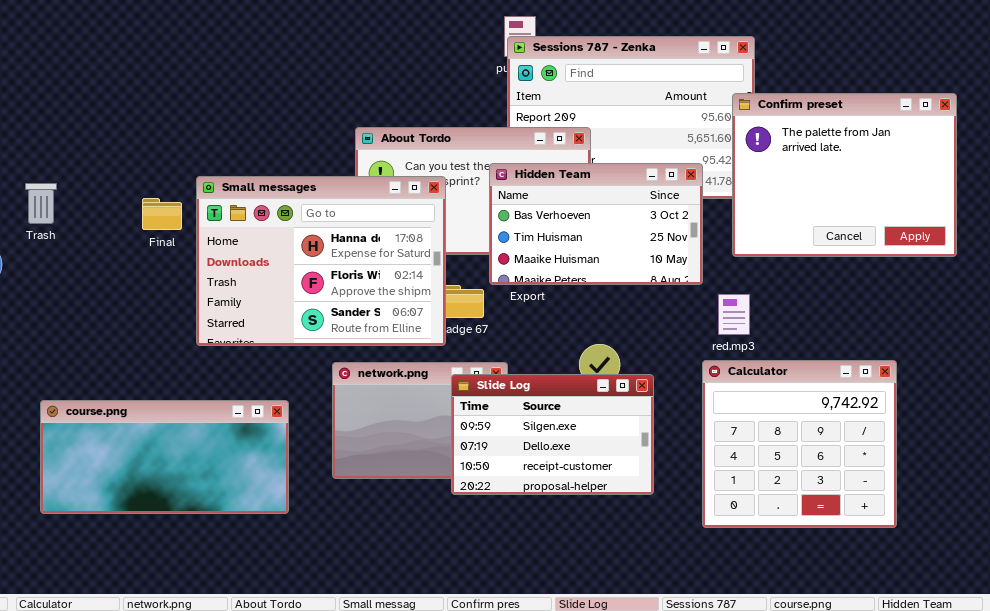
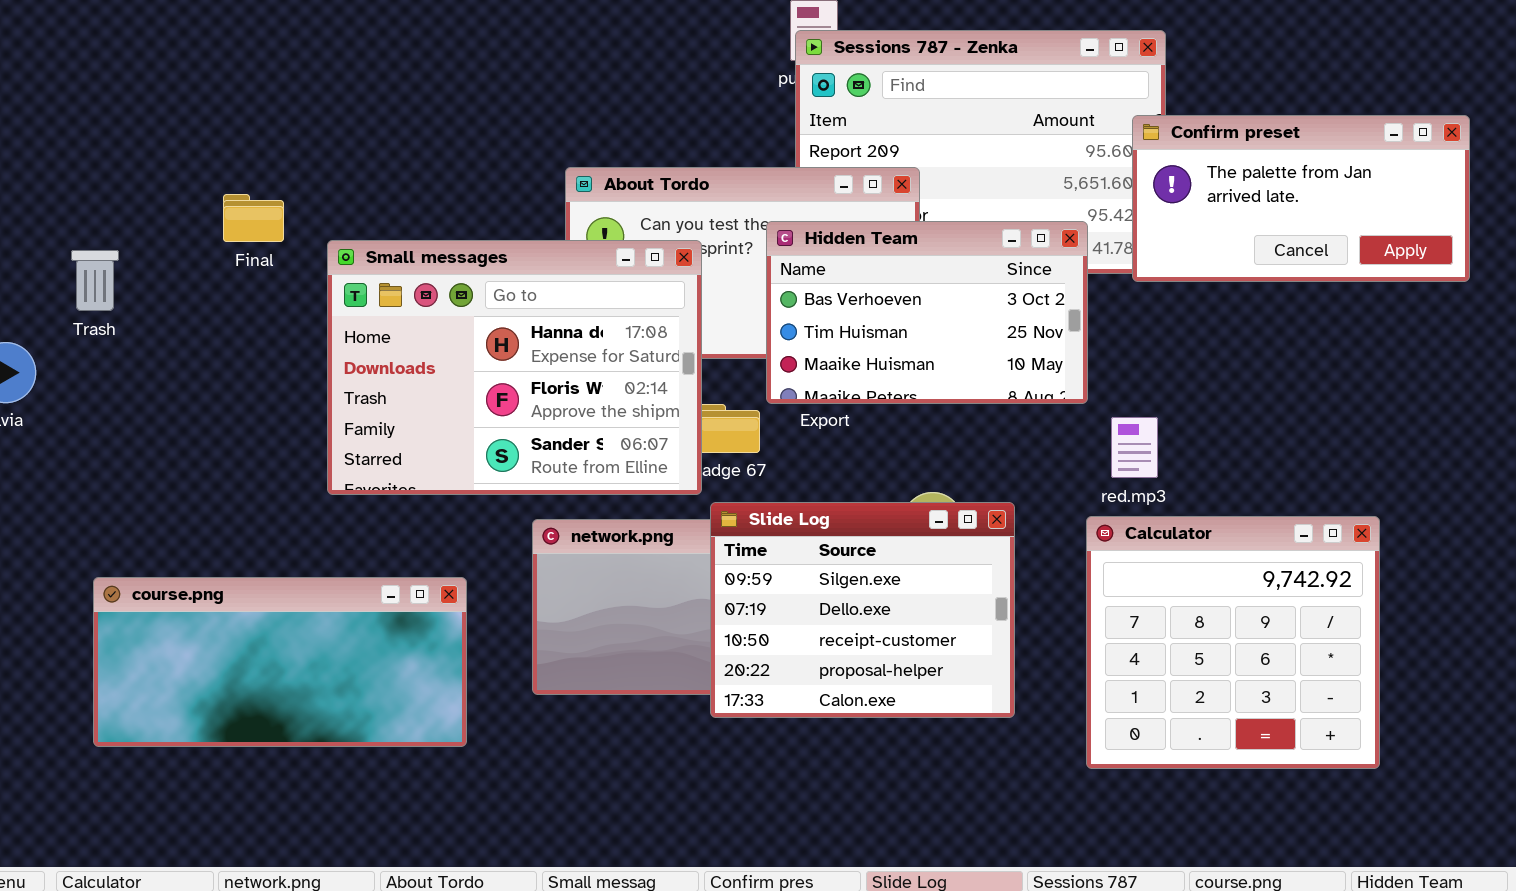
Confirm preset: [732,93,957,257] -> [1132,115,1470,282], resized
Final: [142,198,182,230] -> [223,194,284,242], moved
Slide Log: [451,374,654,495] -> [710,502,1015,718], resized

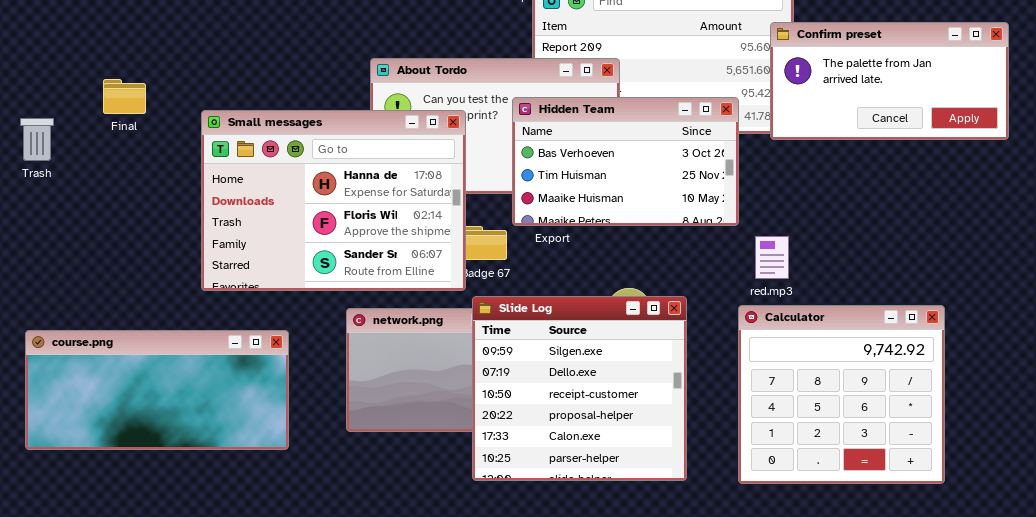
Final: [223,194,284,242] -> [103,79,146,114], moved
Slide Log: [710,502,1015,718] -> [472,296,687,481], resized
course.png: [93,577,467,747] -> [25,330,289,450], moved

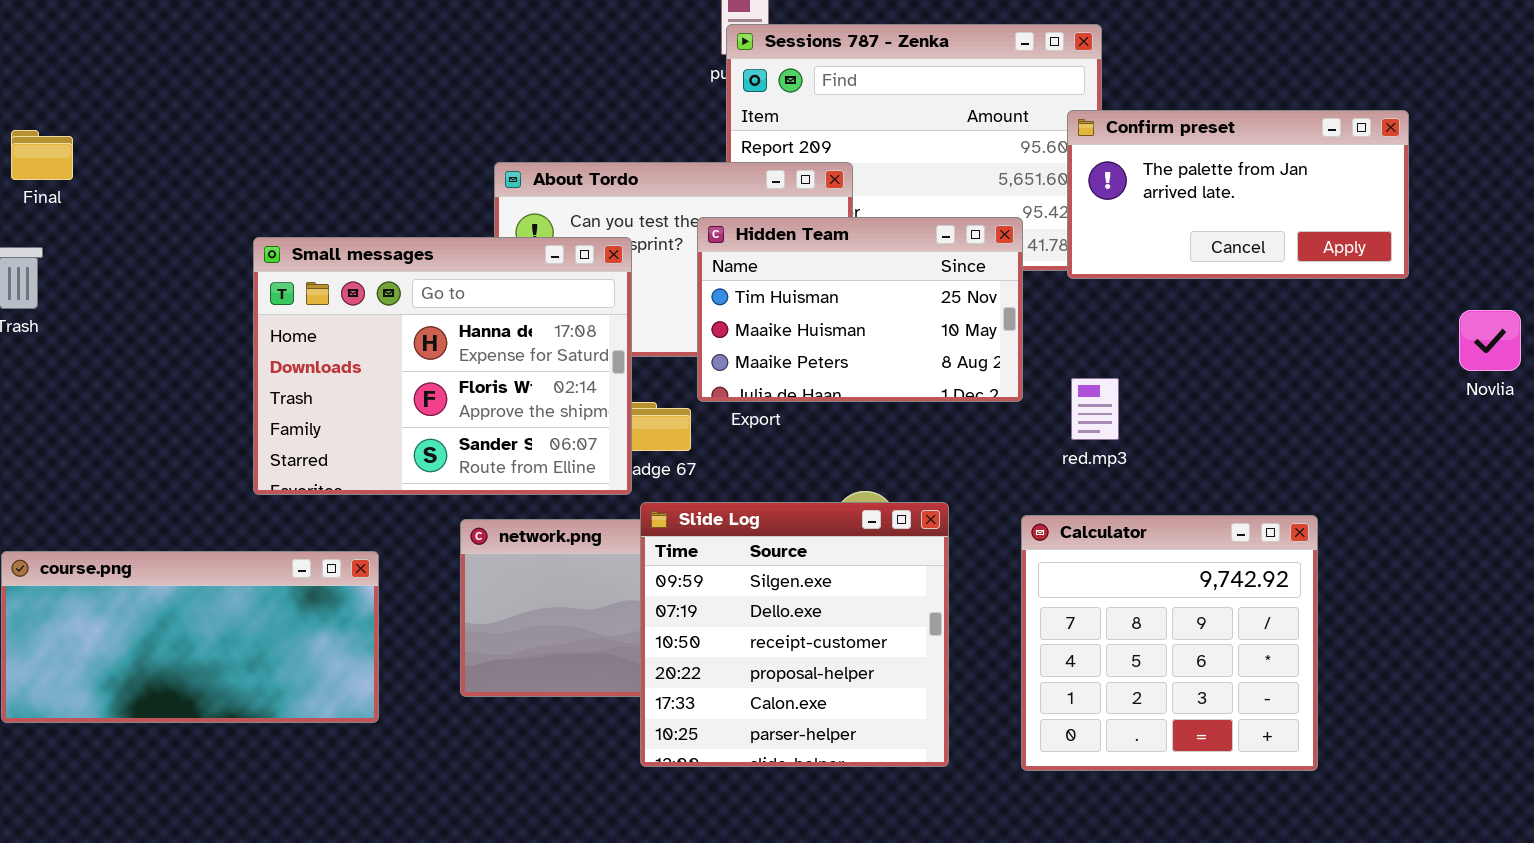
Final: [103,79,146,114] -> [11,130,73,180], moved
Hidden Team: [512,97,739,226] -> [697,217,1023,402], scrolled down 1 row
red.mp3: [755,236,789,279] -> [1071,378,1119,440], moved

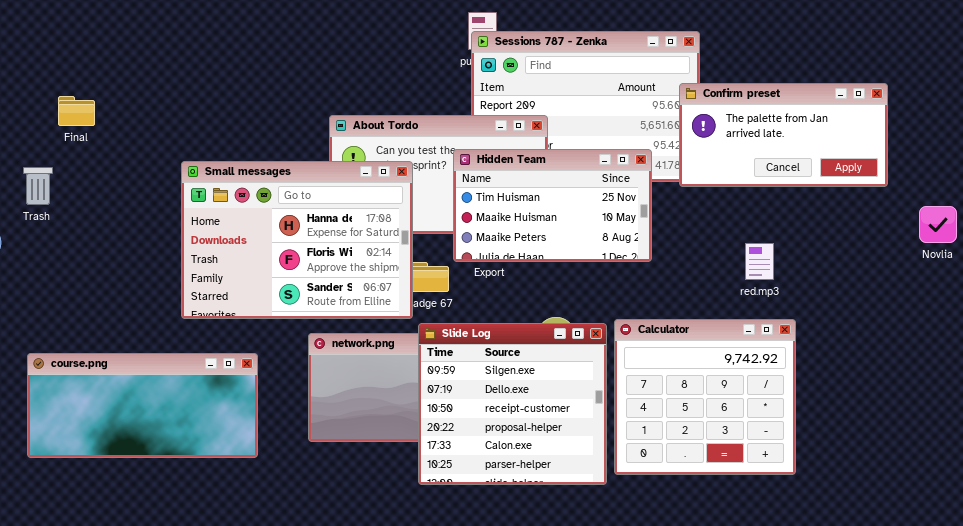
Final: [11,130,73,180] -> [58,96,95,126], moved
red.mp3: [1071,378,1119,440] -> [745,243,774,280], moved
Calculator: [1021,515,1318,771] -> [614,319,796,475], moved

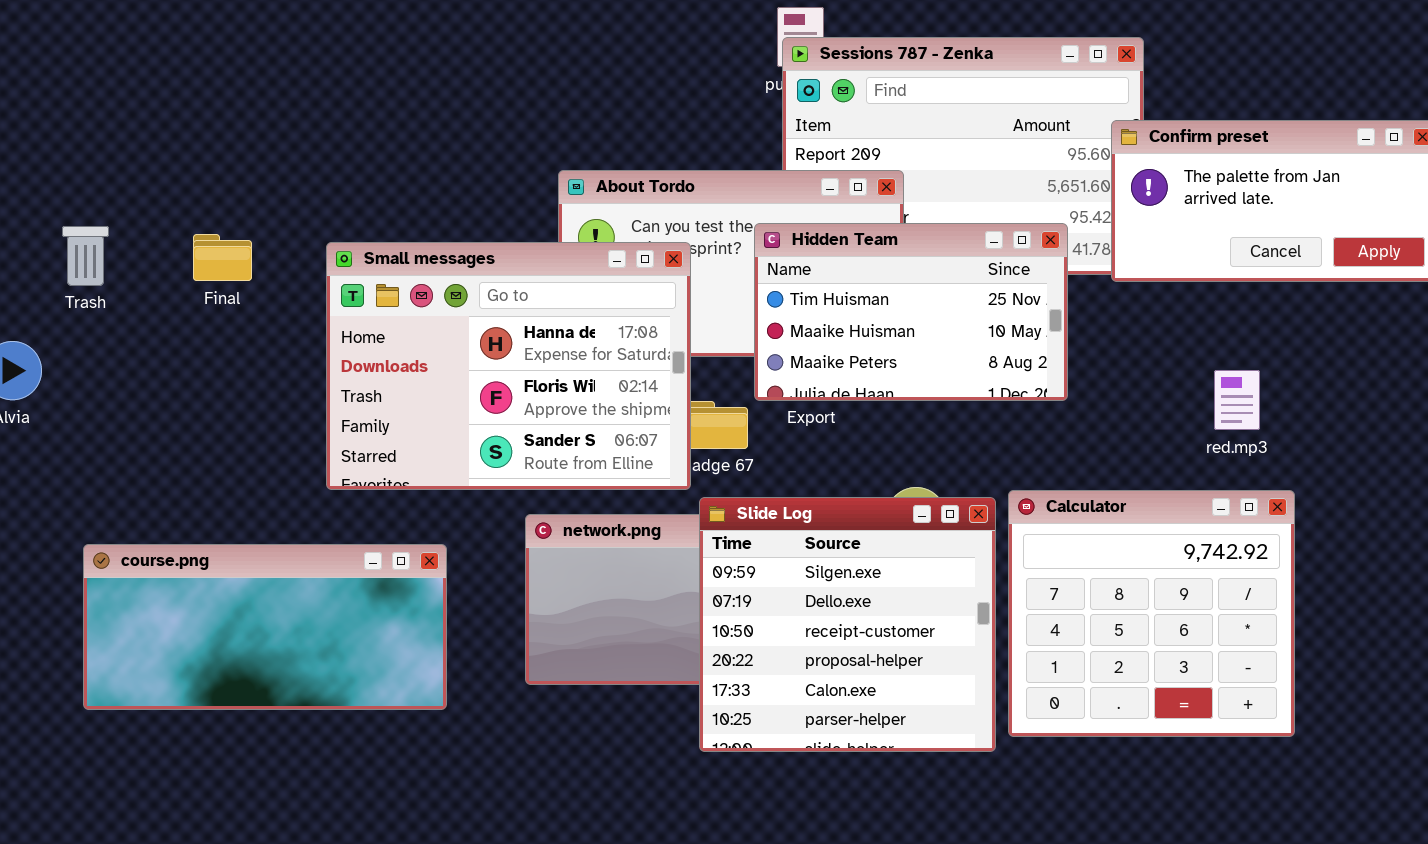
Final: [58,96,95,126] -> [193,234,252,281], moved
Trash: [23,167,53,205] -> [62,226,109,286], moved

